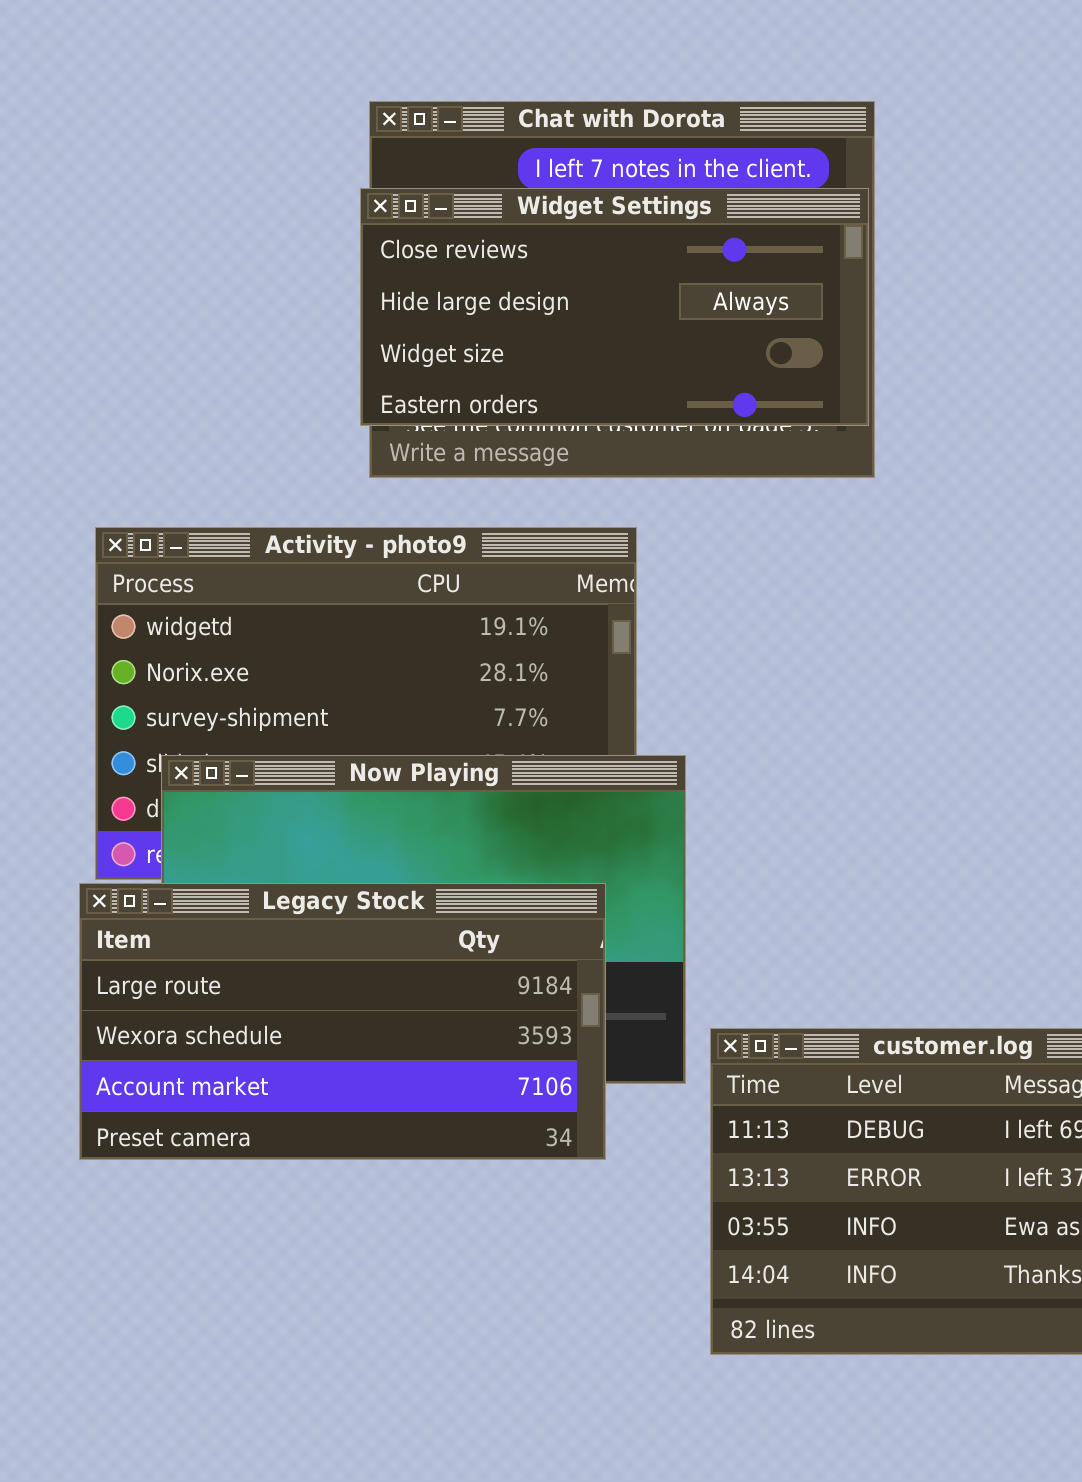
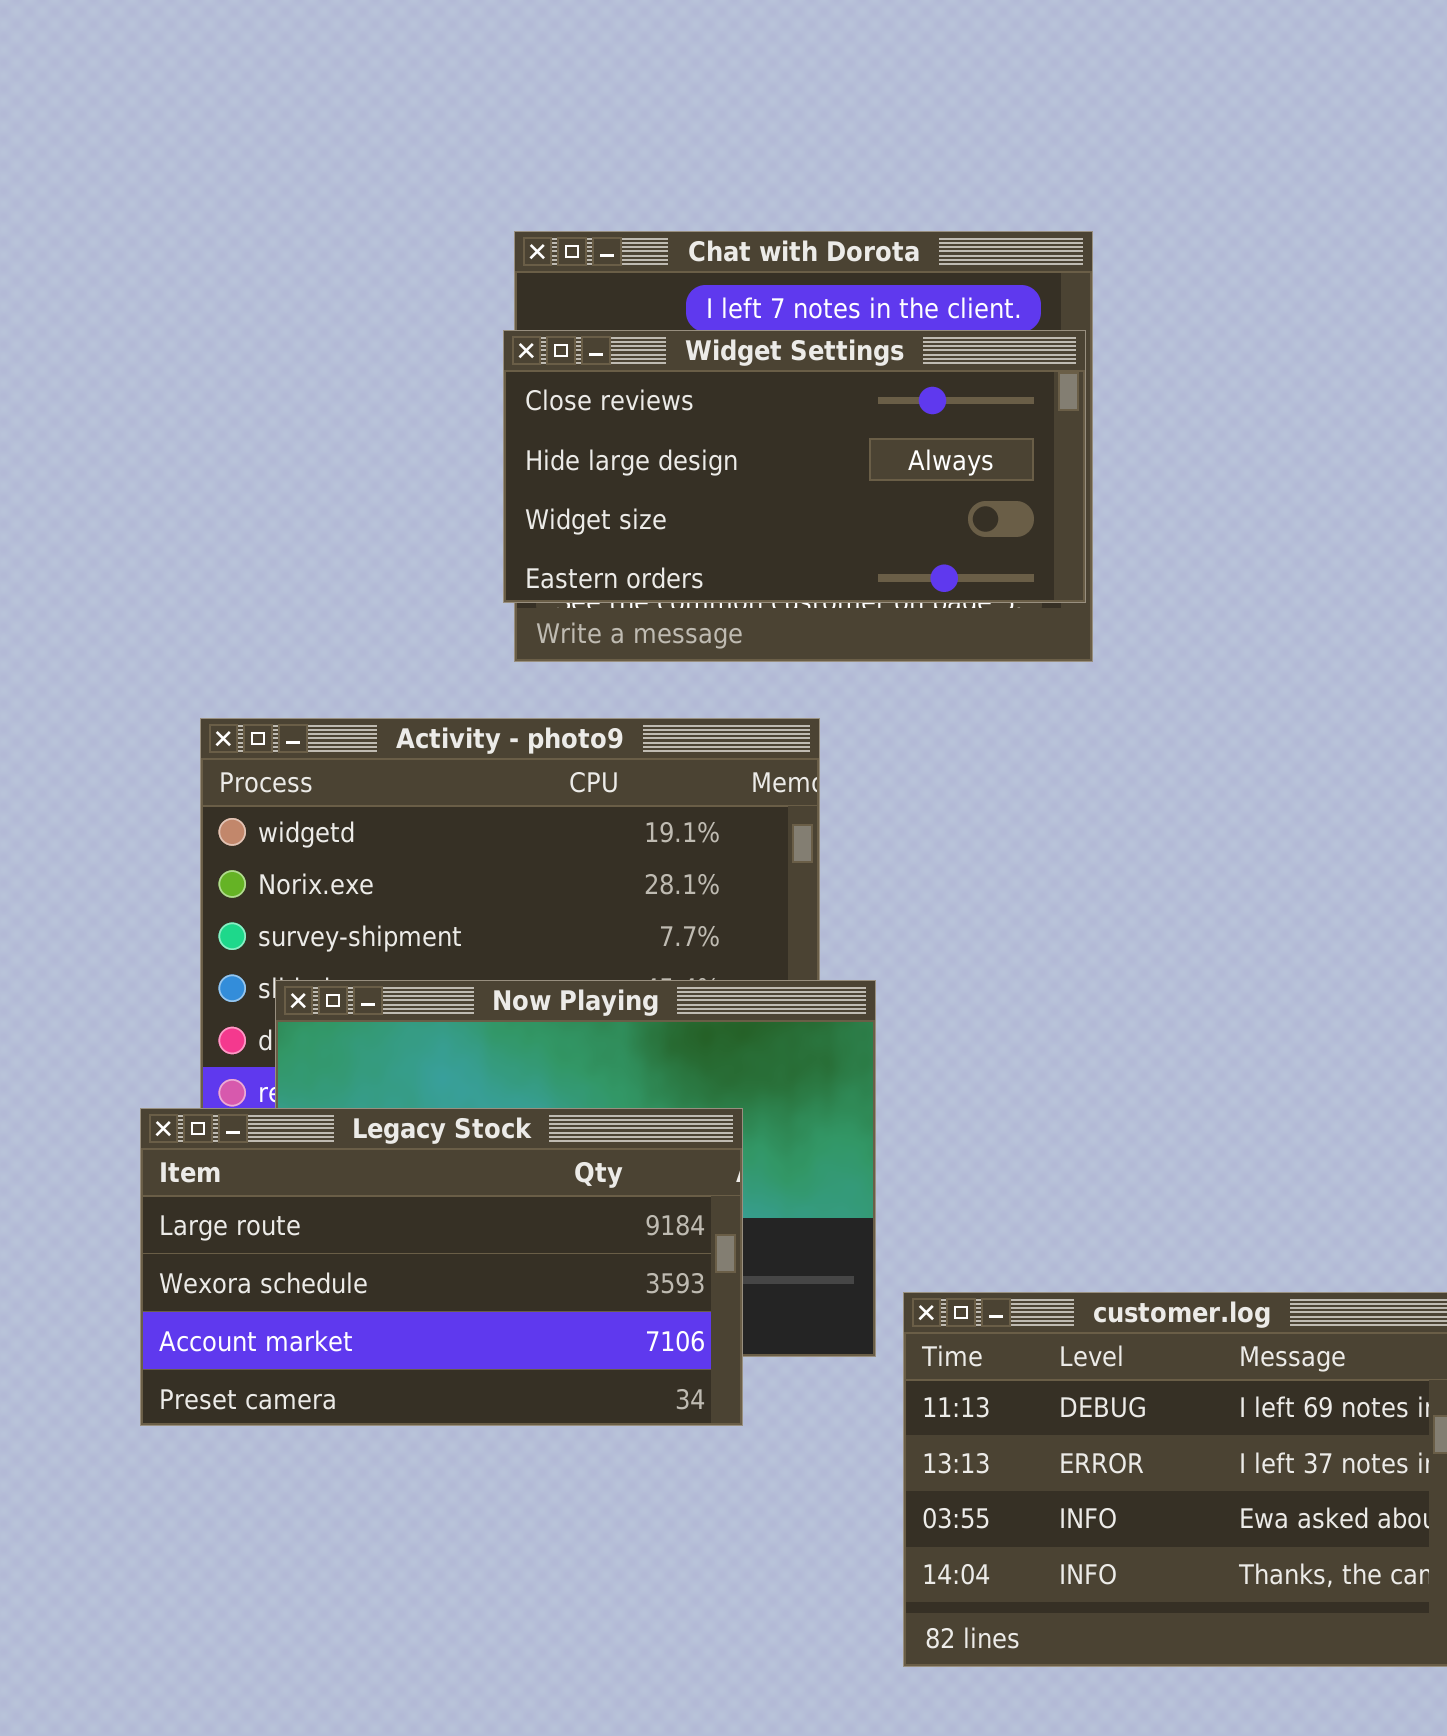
Legacy Stock: [79,883,606,1160] -> [140,1108,743,1426], moved

